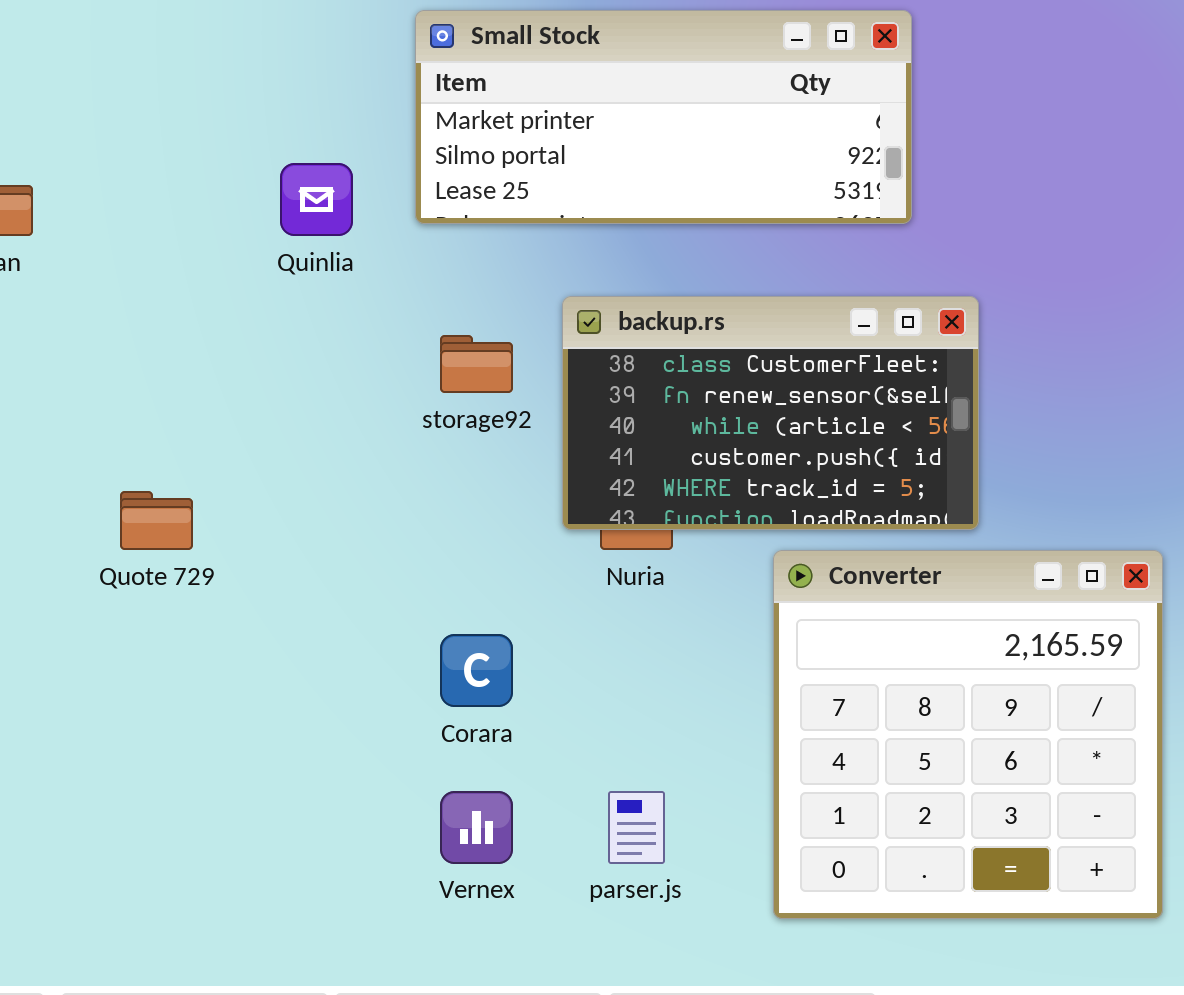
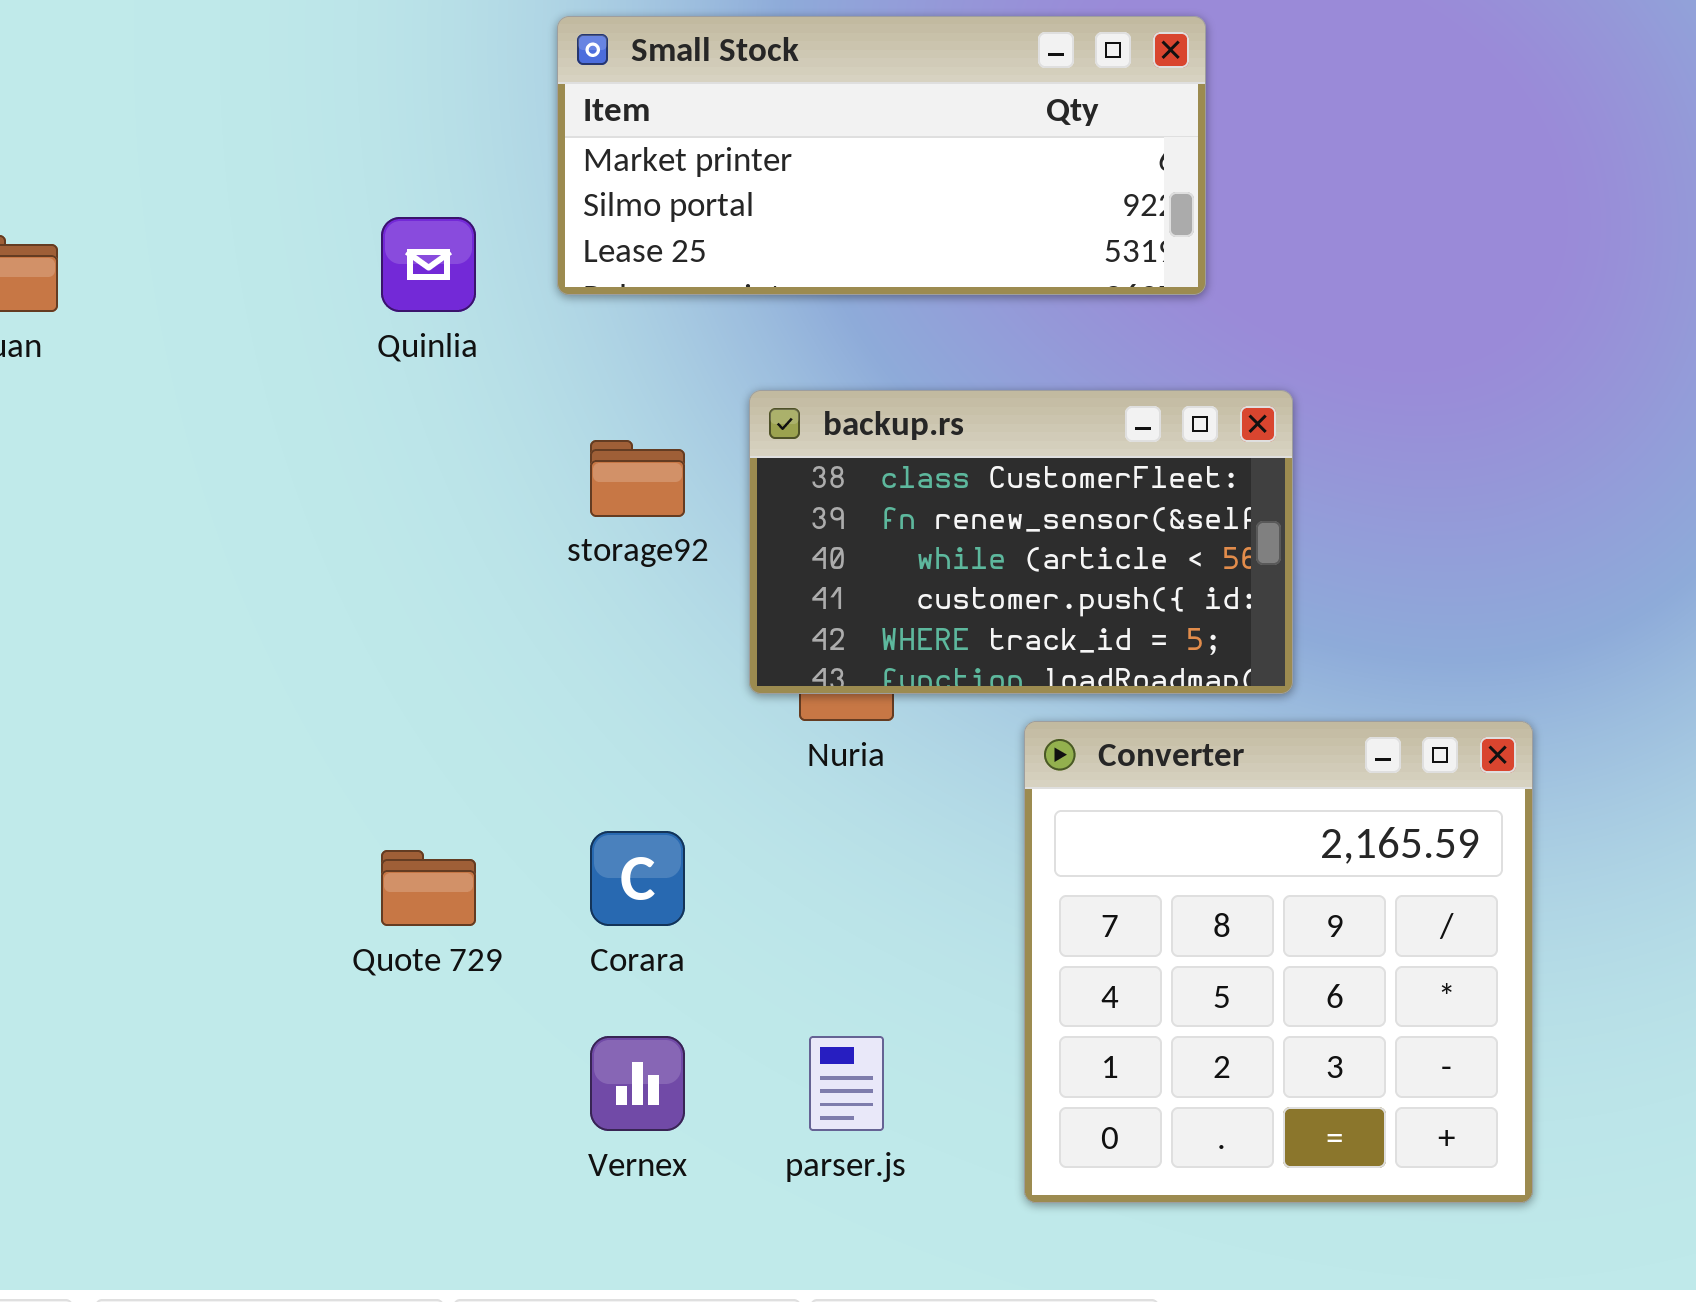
Quote 729: [120,491,193,550] -> [381,850,476,926], moved

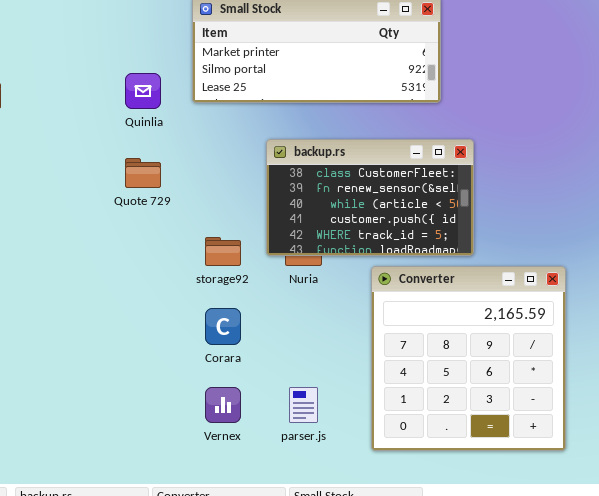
storage92: [590,440,685,517] -> [205,237,241,266], moved
Quote 729: [381,850,476,926] -> [125,158,161,188], moved

